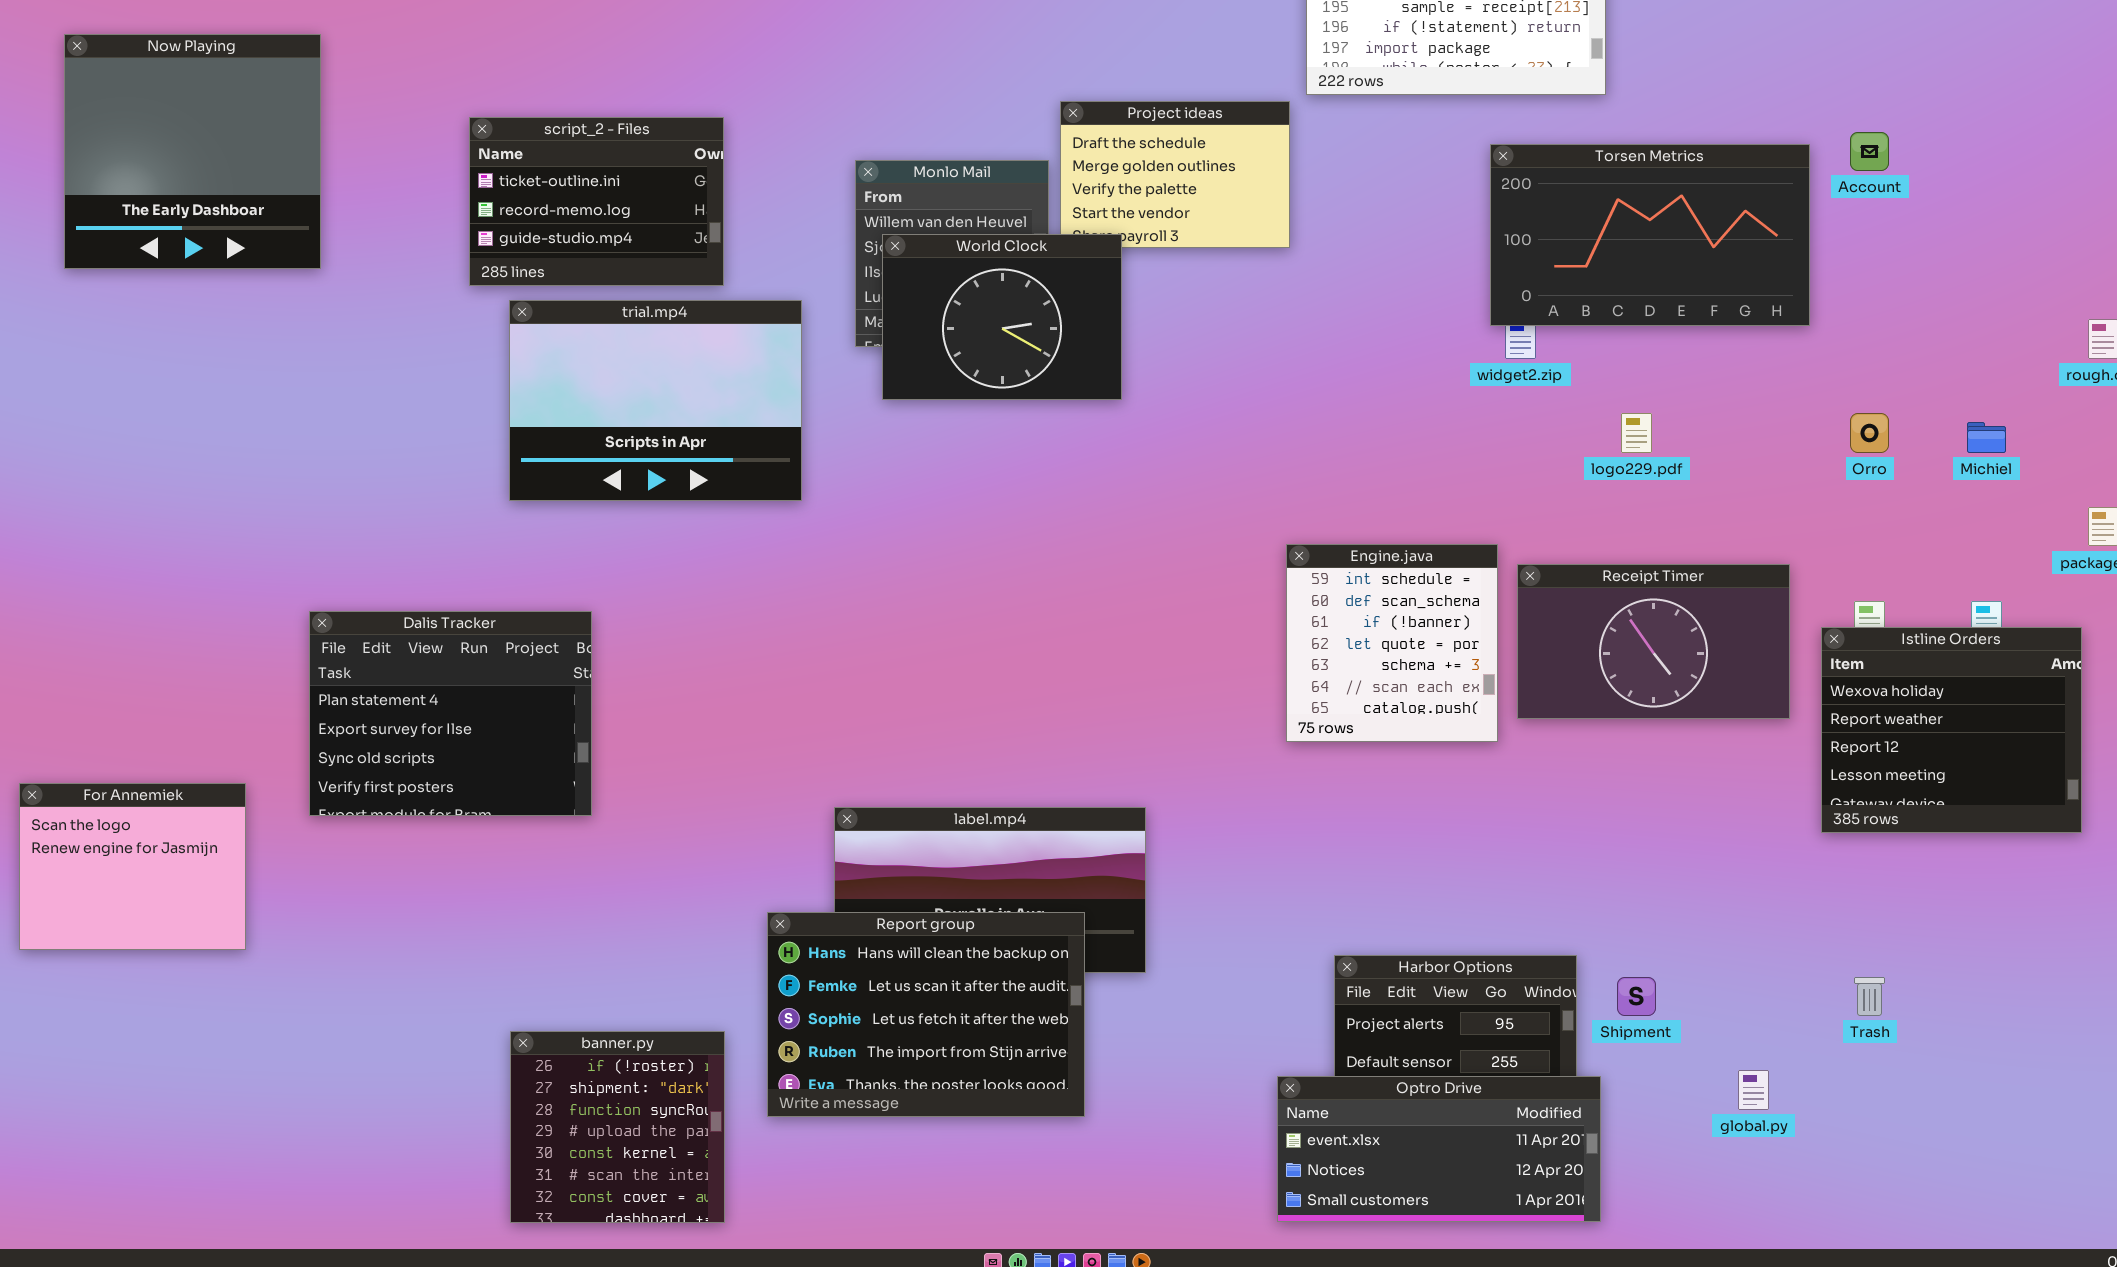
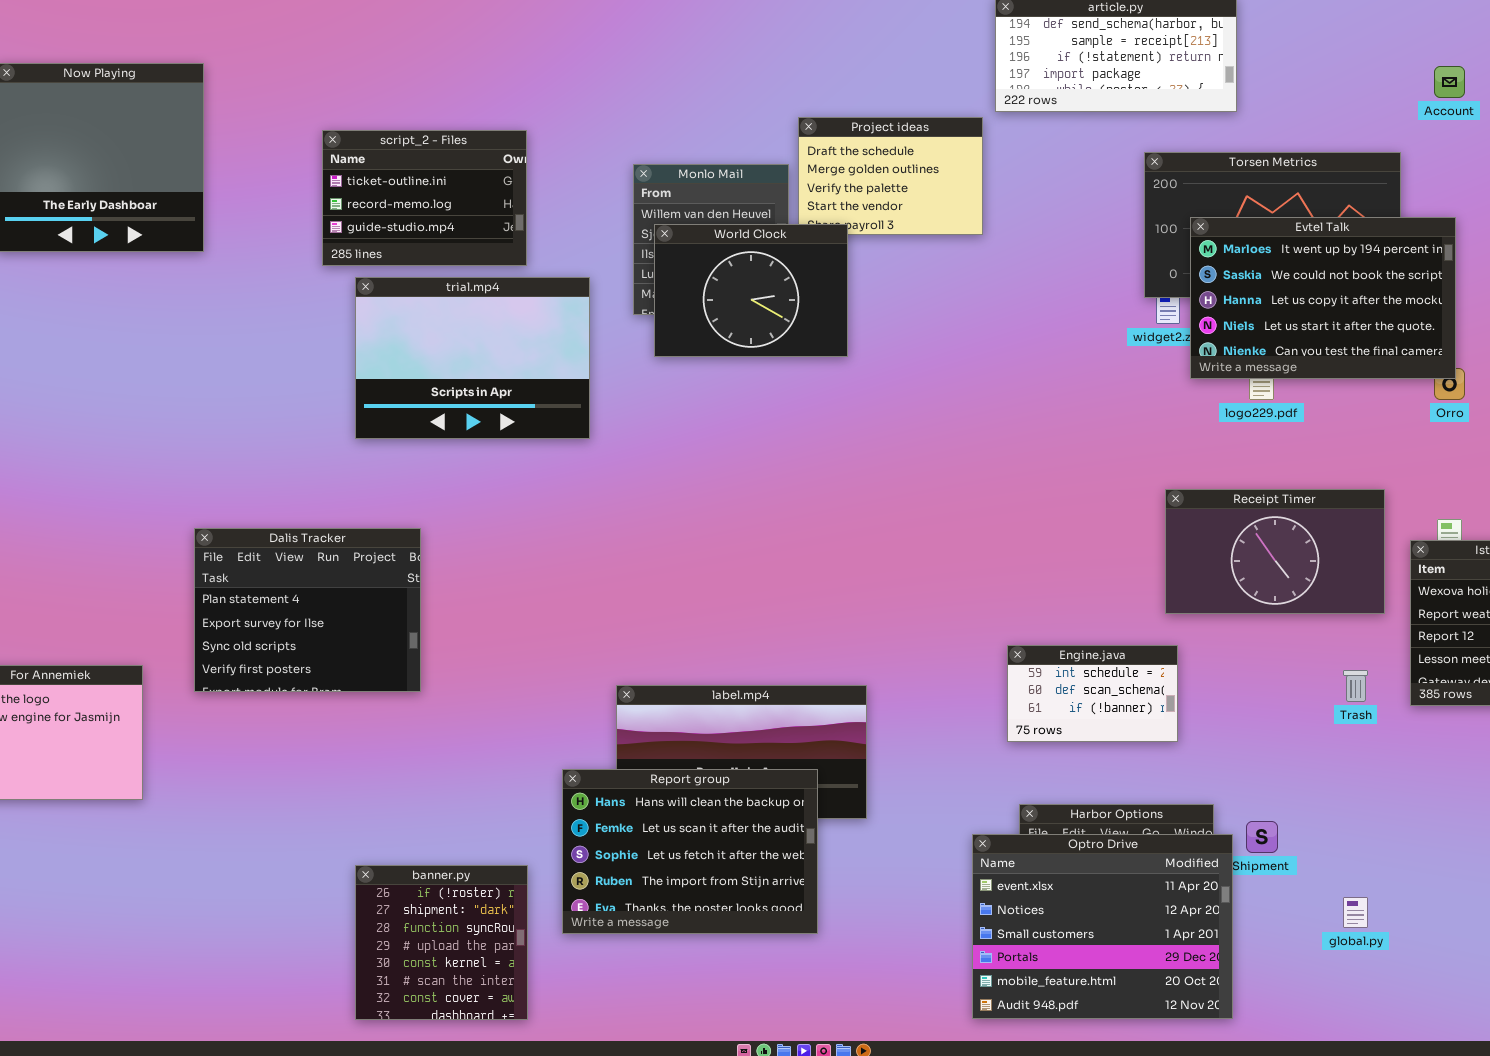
Account: [1850,132,1889,171] -> [1434,66,1465,98], moved
Evtel Talk: none -> [1190,217,1456,379], opened
Engine.java: [1286,544,1498,742] -> [1007,645,1178,742], moved, resized
Trash: [1854,977,1885,1016] -> [1343,670,1368,702], moved
Optro Drive: [1277,1076,1601,1222] -> [972,834,1233,1019], resized

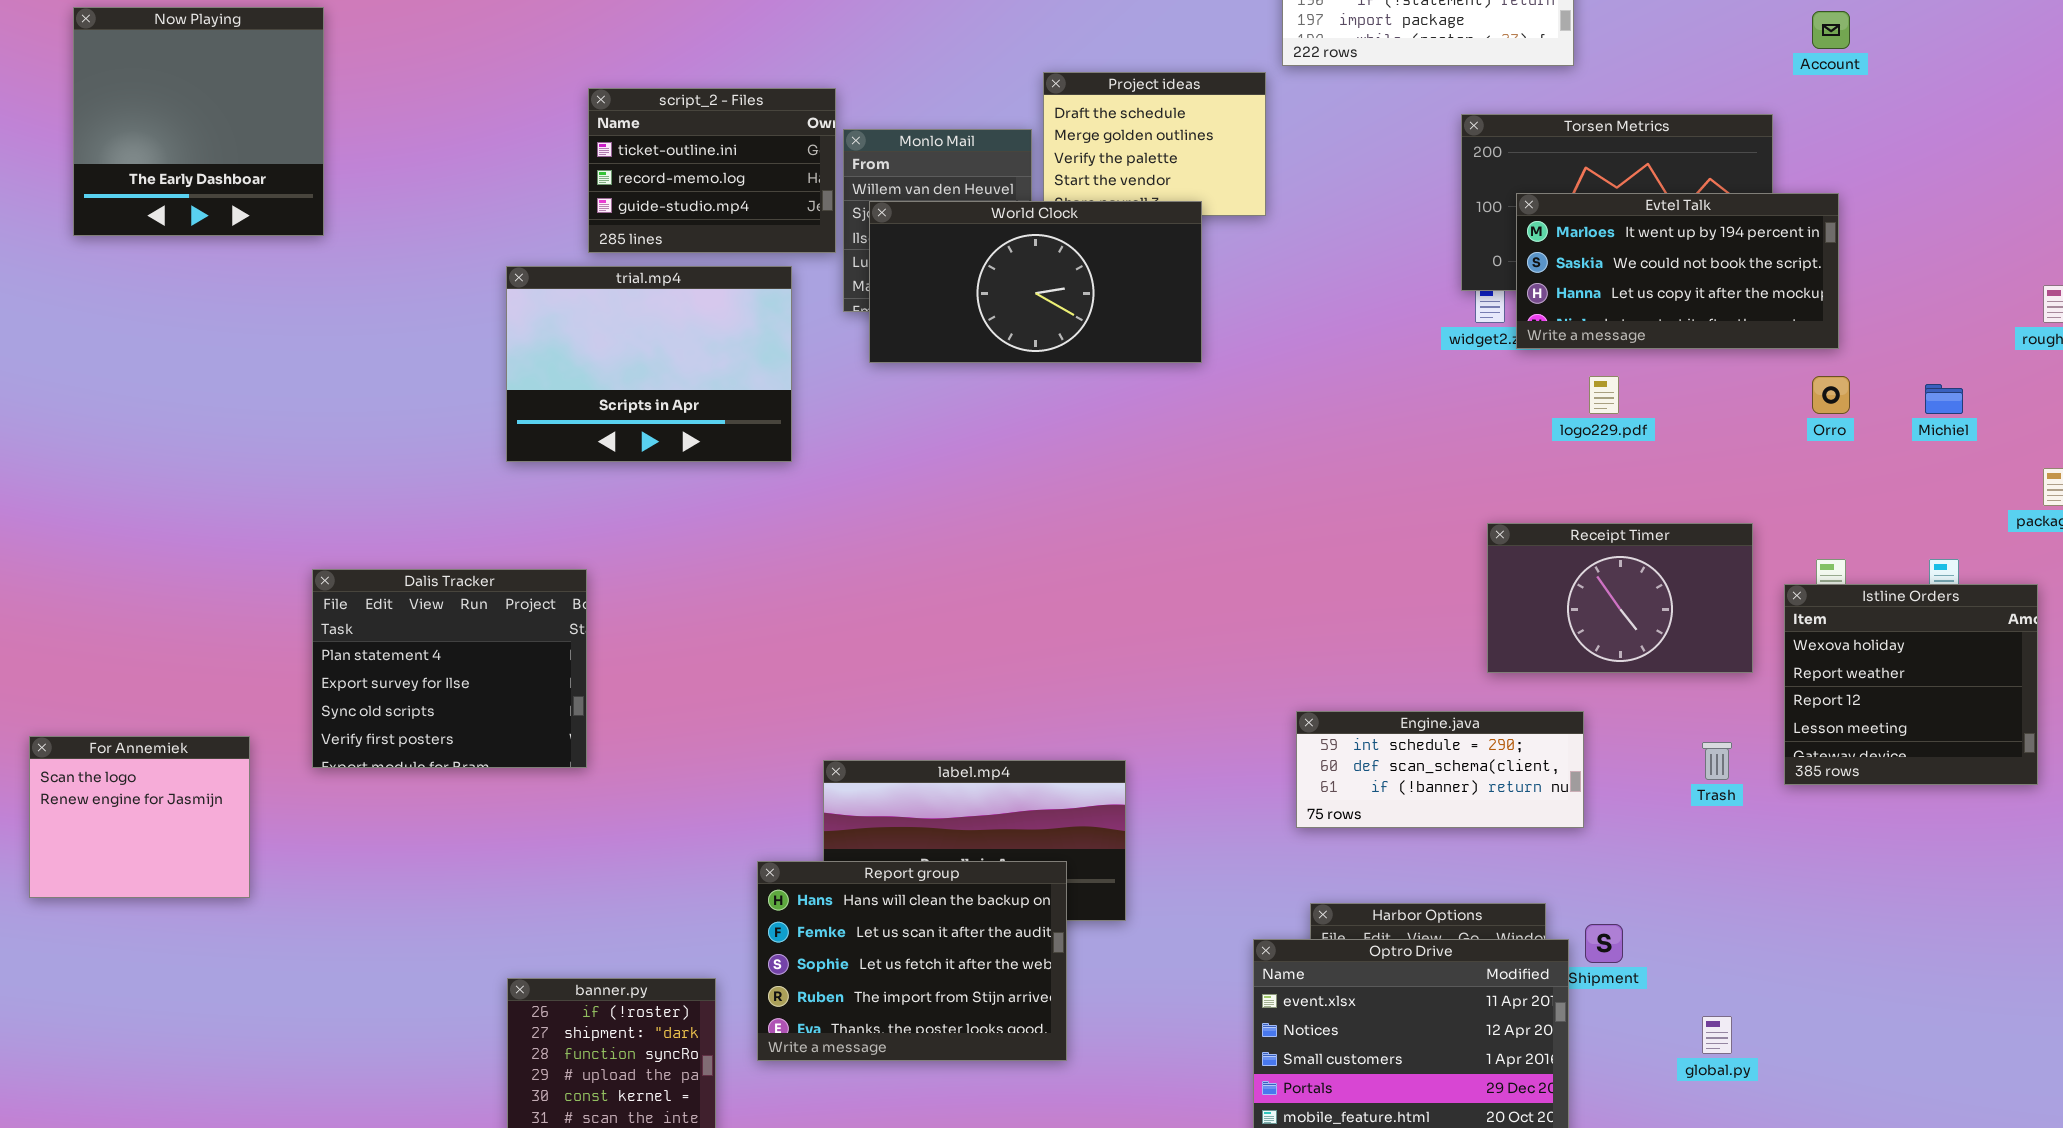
script_2 - Files: [322,130,527,266] -> [588,88,836,253], moved
Evtel Talk: [1190,217,1456,379] -> [1516,193,1839,349], resized
World Clock: [654,224,848,357] -> [869,201,1202,363], resized
Engine.java: [1007,645,1178,742] -> [1296,711,1584,828], resized

